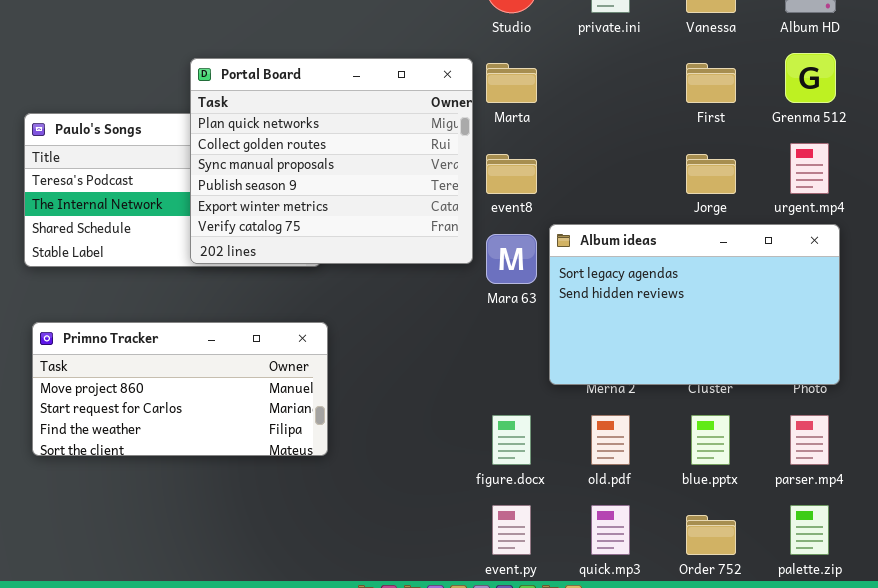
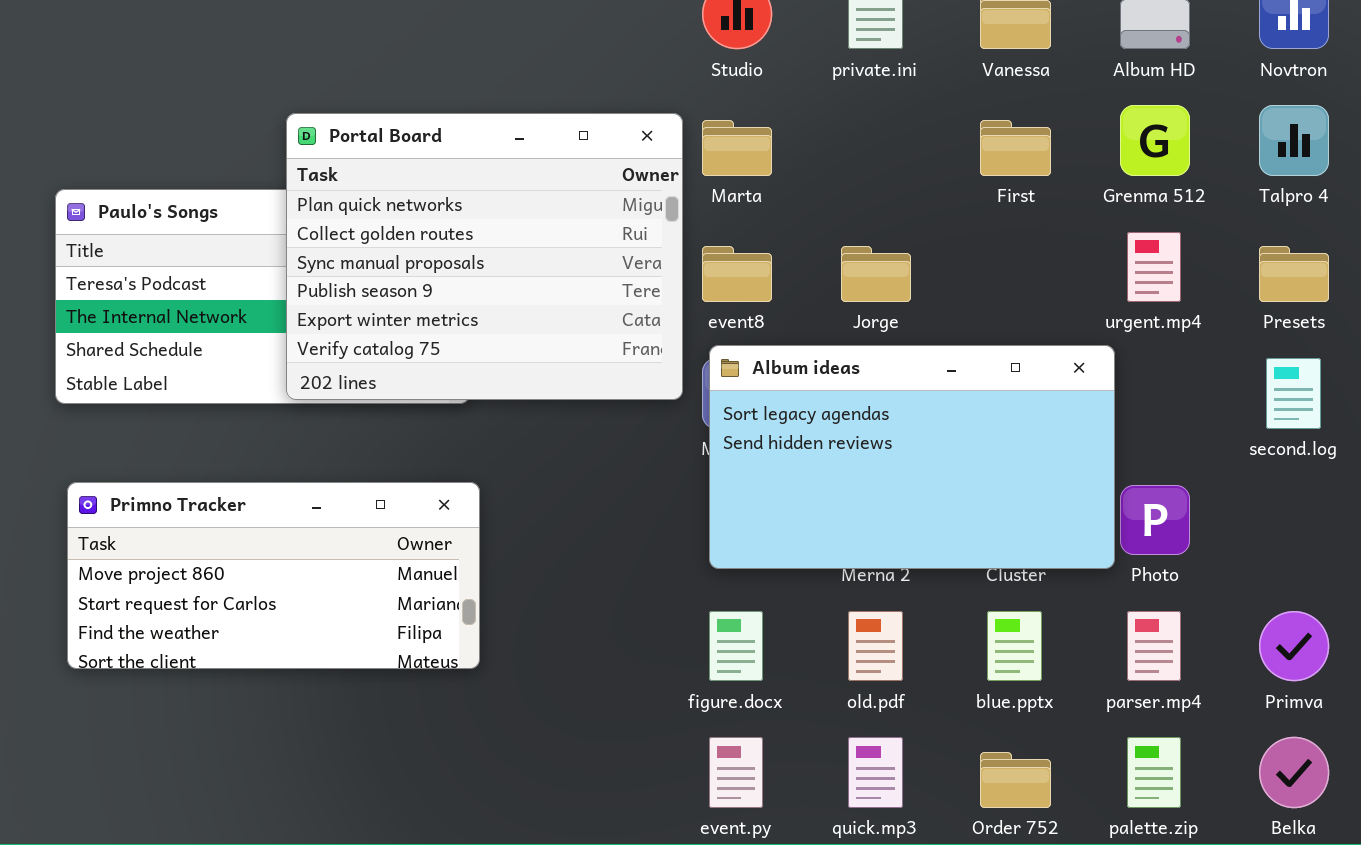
Jorge: [686,154,736,194] -> [841,246,911,302], moved
Album ideas: [549,224,840,385] -> [709,345,1115,569], moved

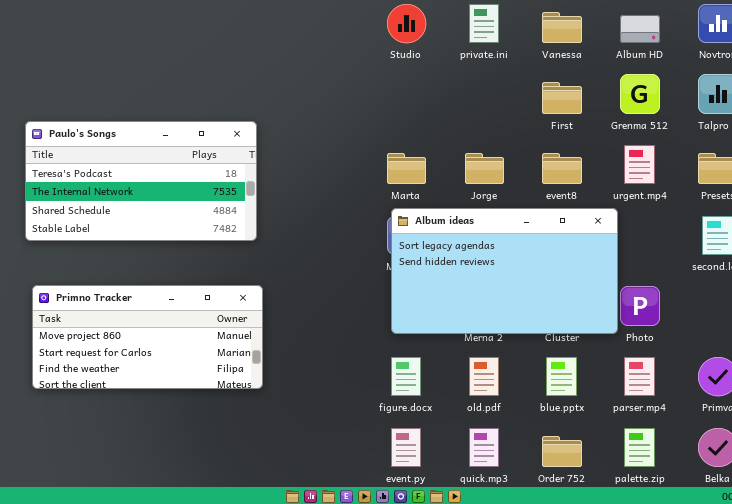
Portal Board: [286,113,683,400] -> none, closed
Marta: [702,120,772,176] -> [387,153,426,184], moved
event8: [702,246,772,302] -> [542,153,582,184], moved

